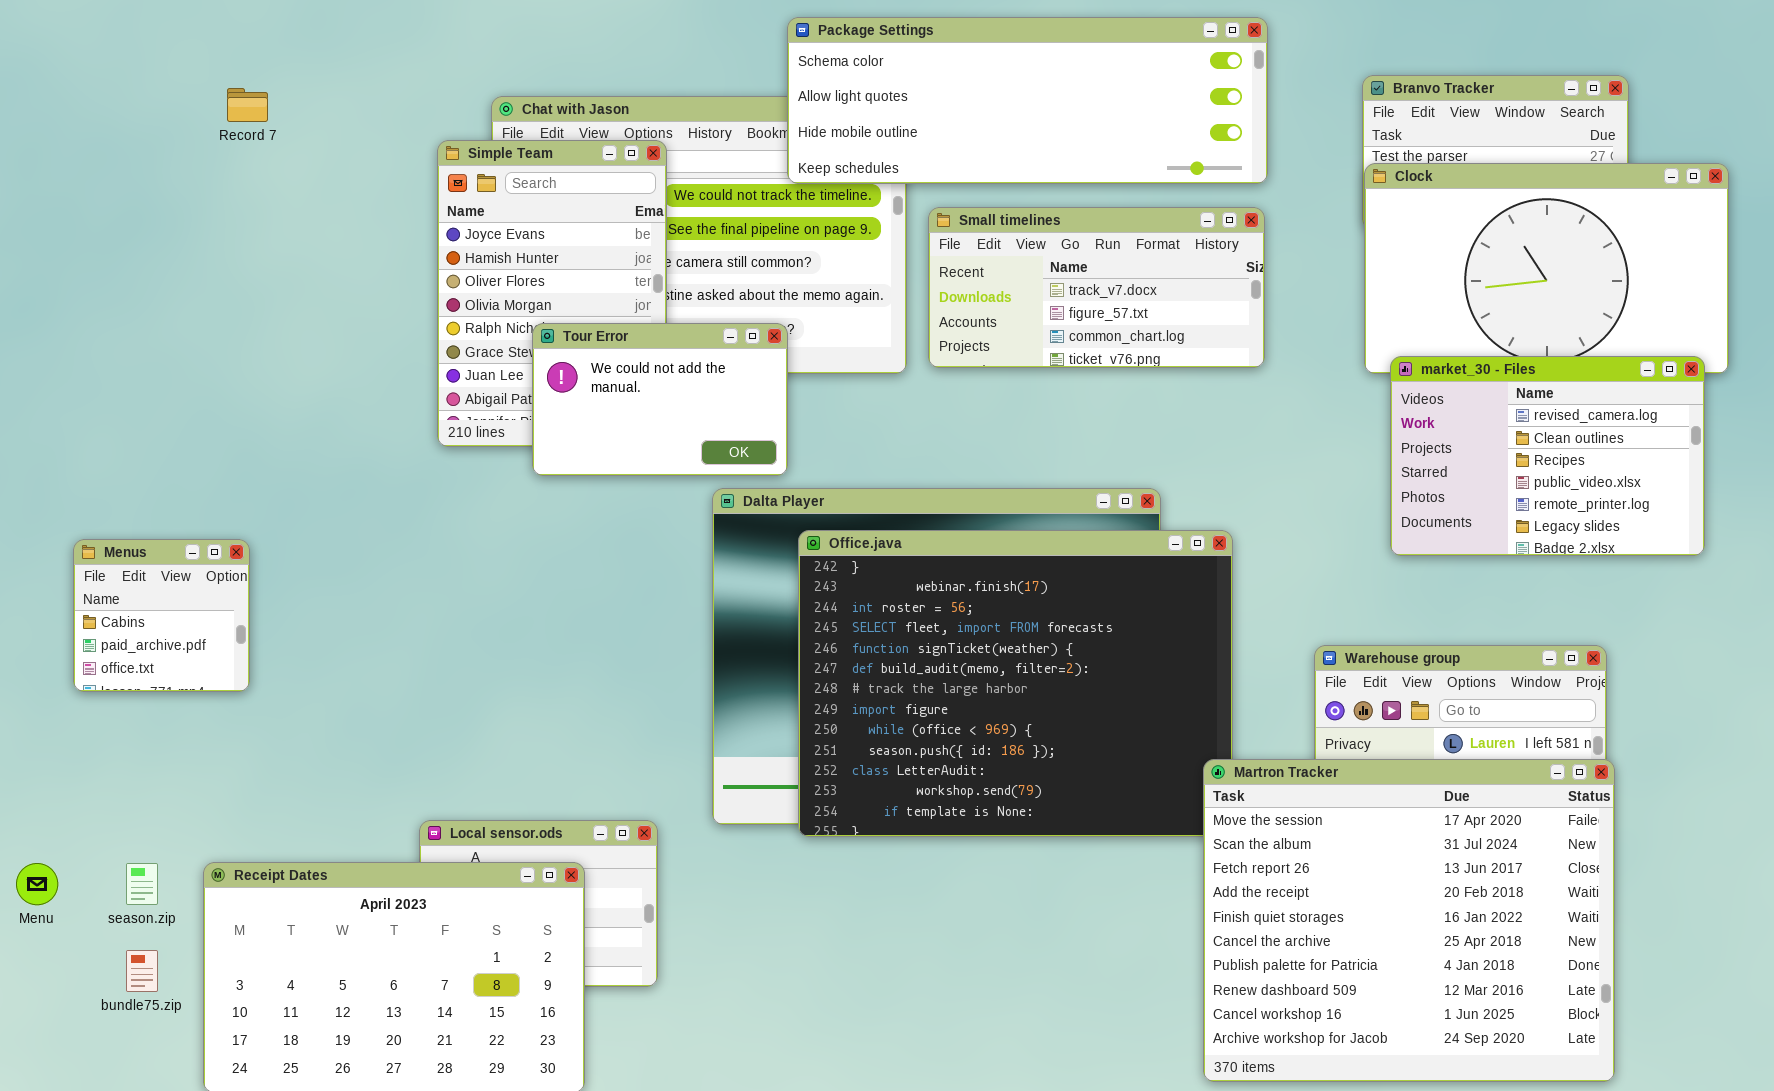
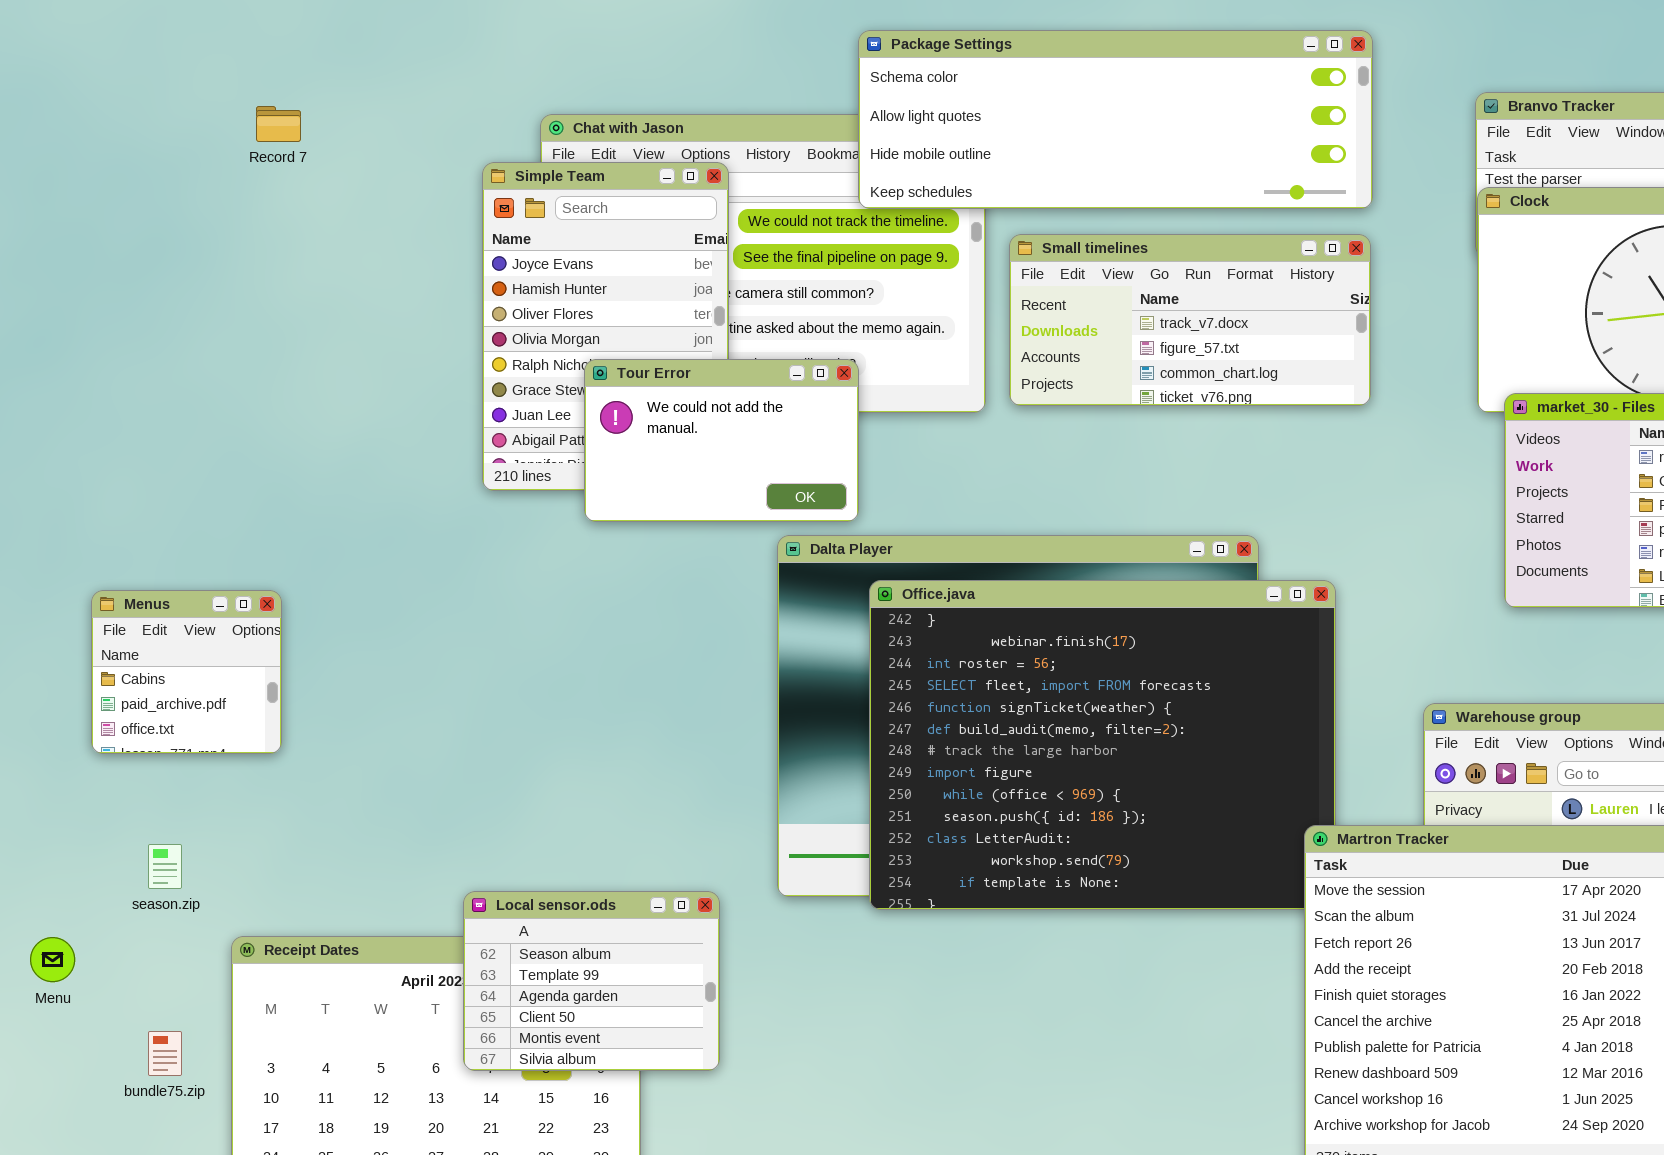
Local sensor.ods: [419,820,658,987] -> [463,891,720,1071], raised
season.zip: [126,863,158,905] -> [148,844,182,889], moved

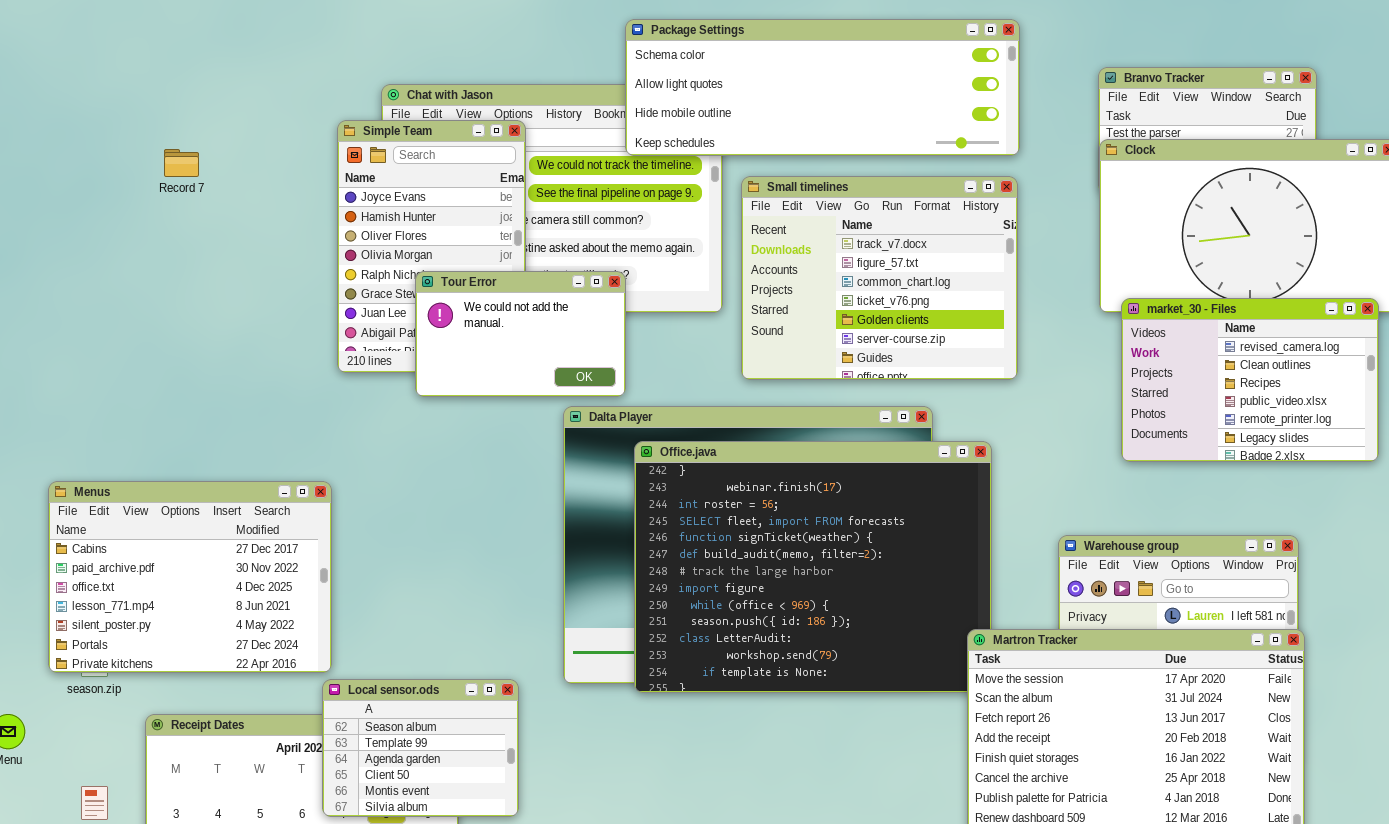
Record 7: [256,106,301,142] -> [164,149,199,177], moved
Small timelines: [1009,234,1371,406] -> [741,176,1018,380], resized
Menus: [91,590,282,754] -> [48,481,332,673], moved, resized

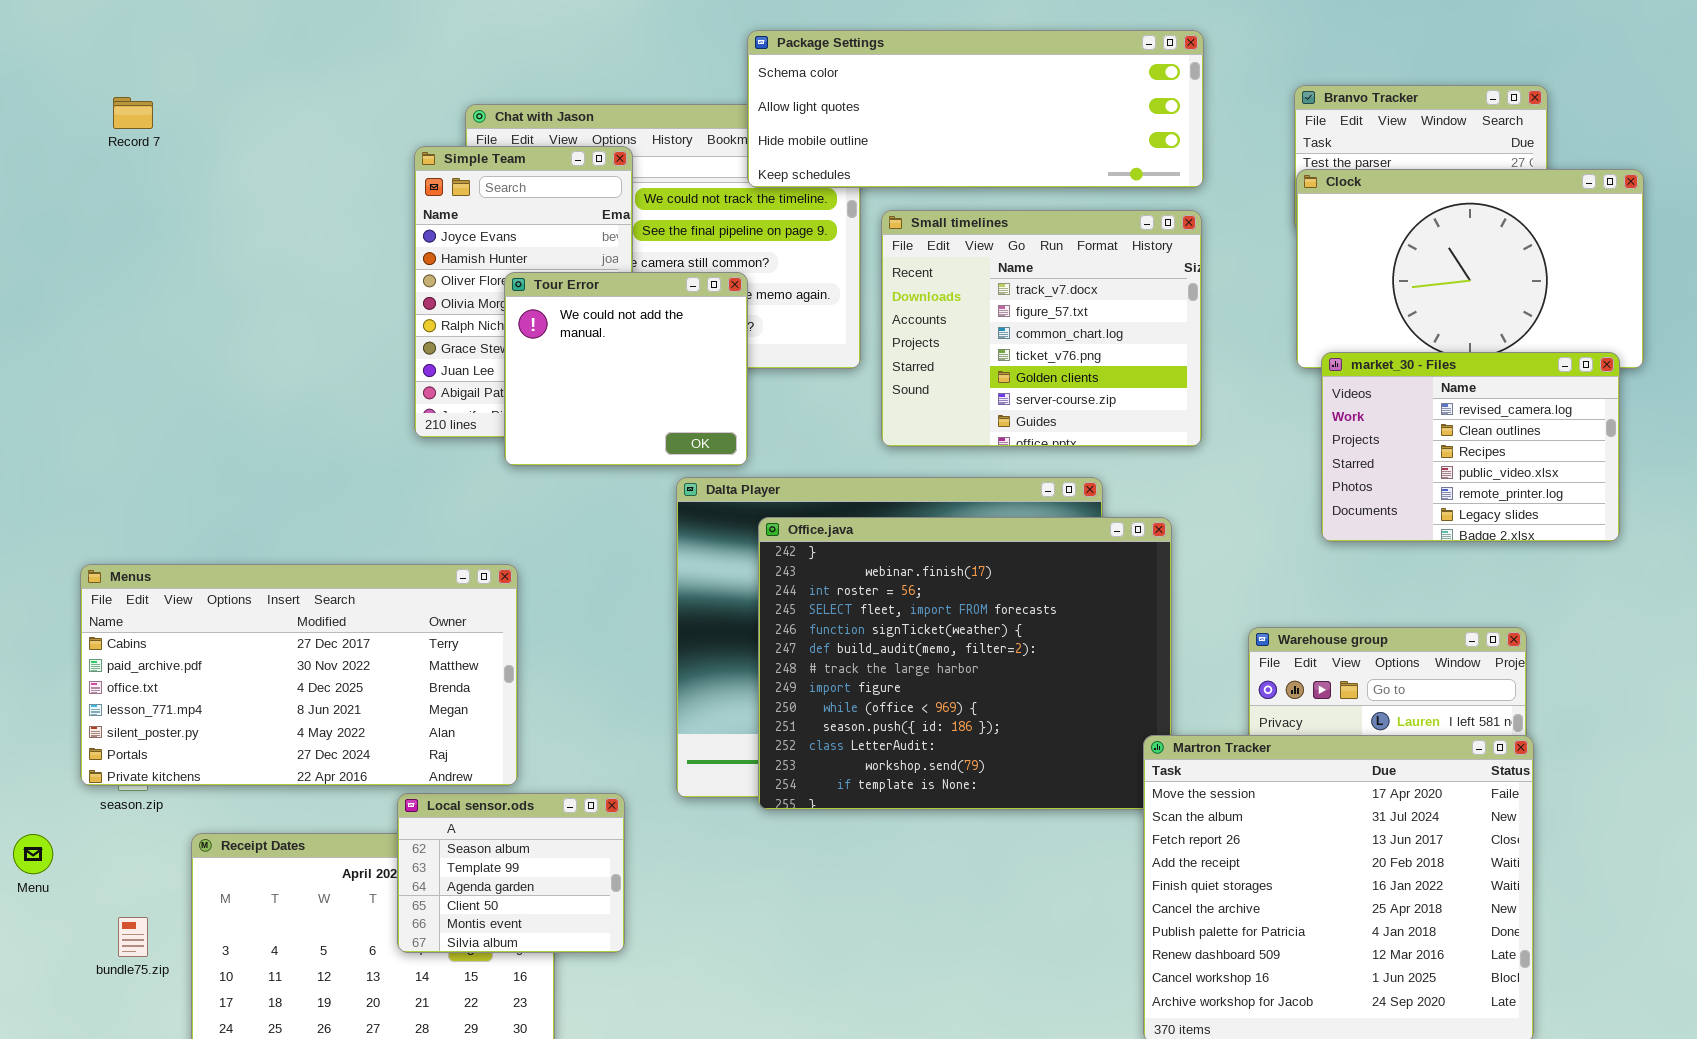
Record 7: [164,149,199,177] -> [113,97,153,129], moved
Tour Error: [415,271,626,397] -> [504,272,748,466], resized
Menus: [48,481,332,673] -> [80,564,518,786], resized

